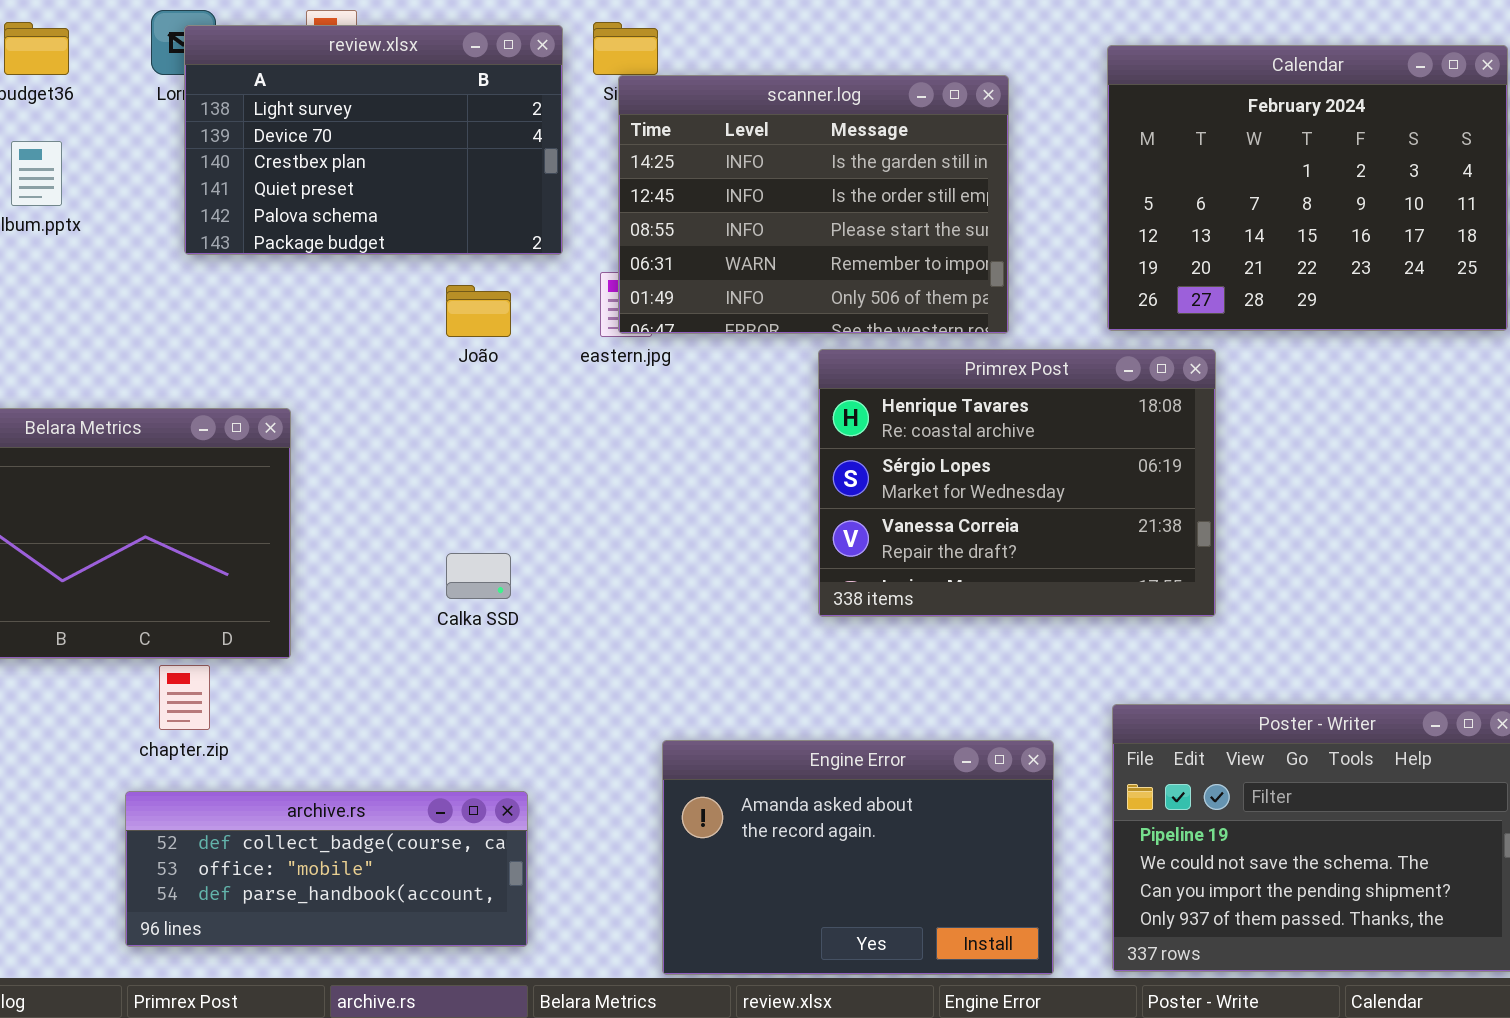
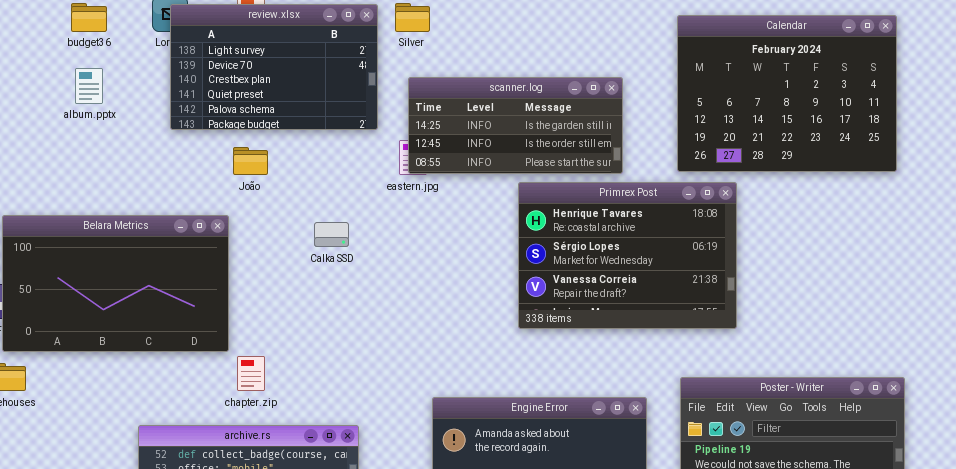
scanner.log: [618,75,1009,334] -> [408,77,623,174], resized
João: [446,285,511,337] -> [233,147,268,175], moved
Calka SSD: [446,553,511,599] -> [314,222,349,247], moved
chapter.zip: [159,665,210,730] -> [237,356,265,391], moved

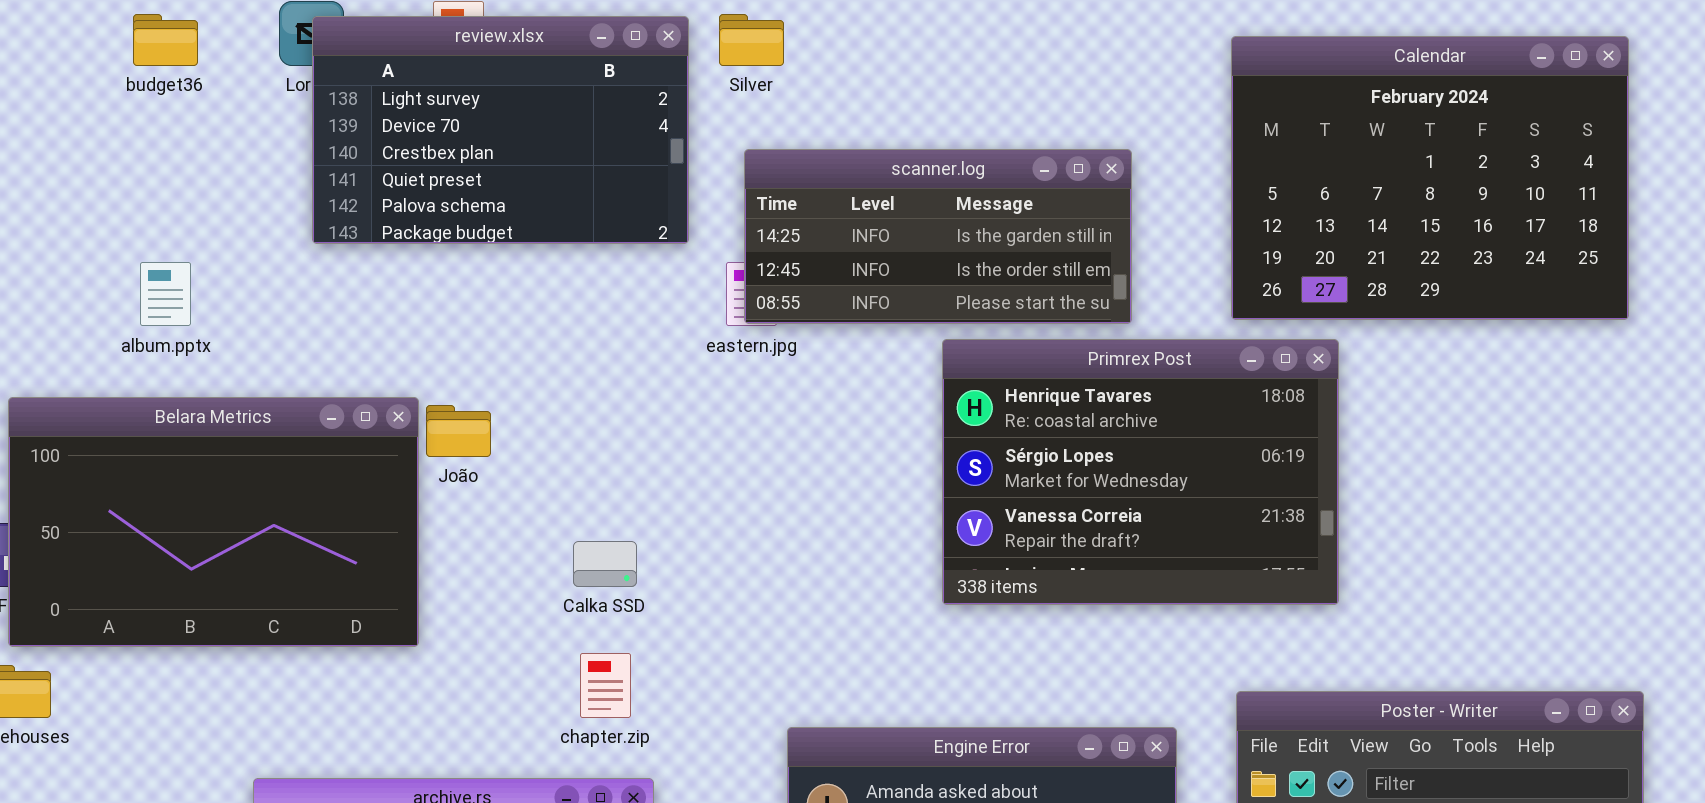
album.pptx: [75,68,103,104] -> [140,262,191,326], moved
João: [233,147,268,175] -> [426,405,491,457], moved
Calka SSD: [314,222,349,247] -> [573,541,637,587], moved
chapter.zip: [237,356,265,391] -> [580,653,631,718], moved

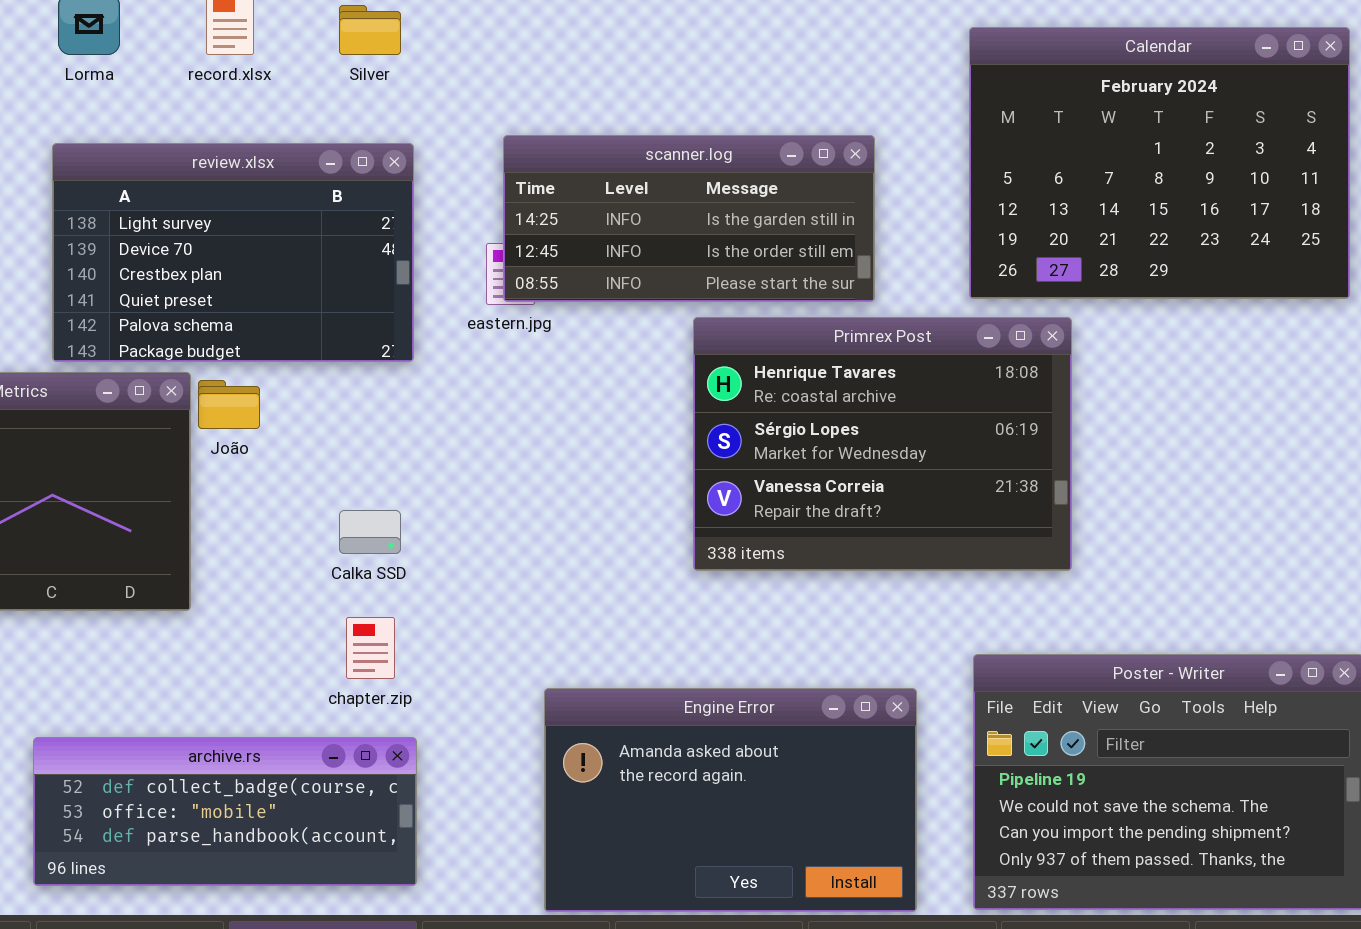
Silver: [719,14,784,66] -> [339,5,401,55], moved
review.xlsx: [312,16,689,244] -> [52,143,414,362], moved

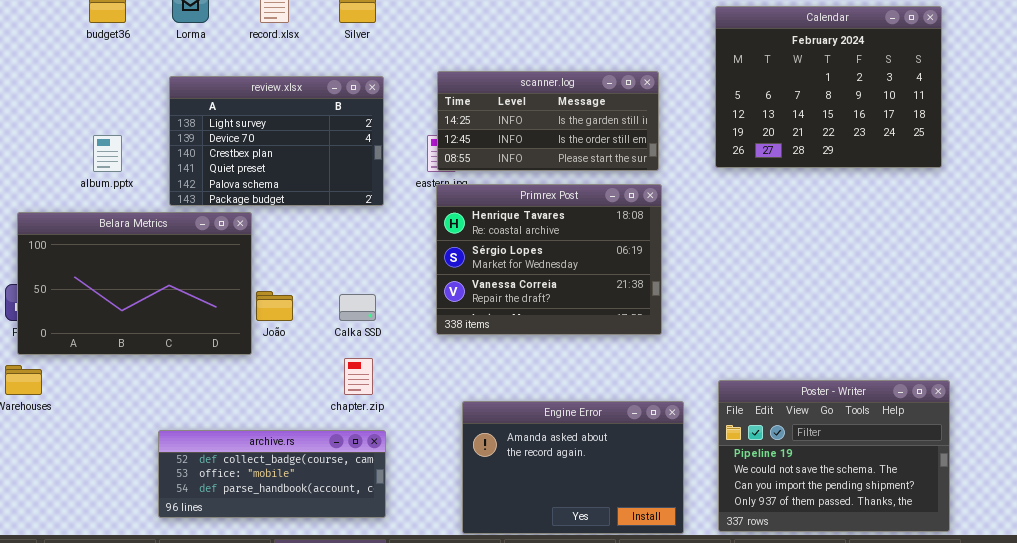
Primrex Post: [693,317,1072,571] -> [436,184,662,335], moved
João: [198,380,260,429] -> [256,291,293,321], moved

